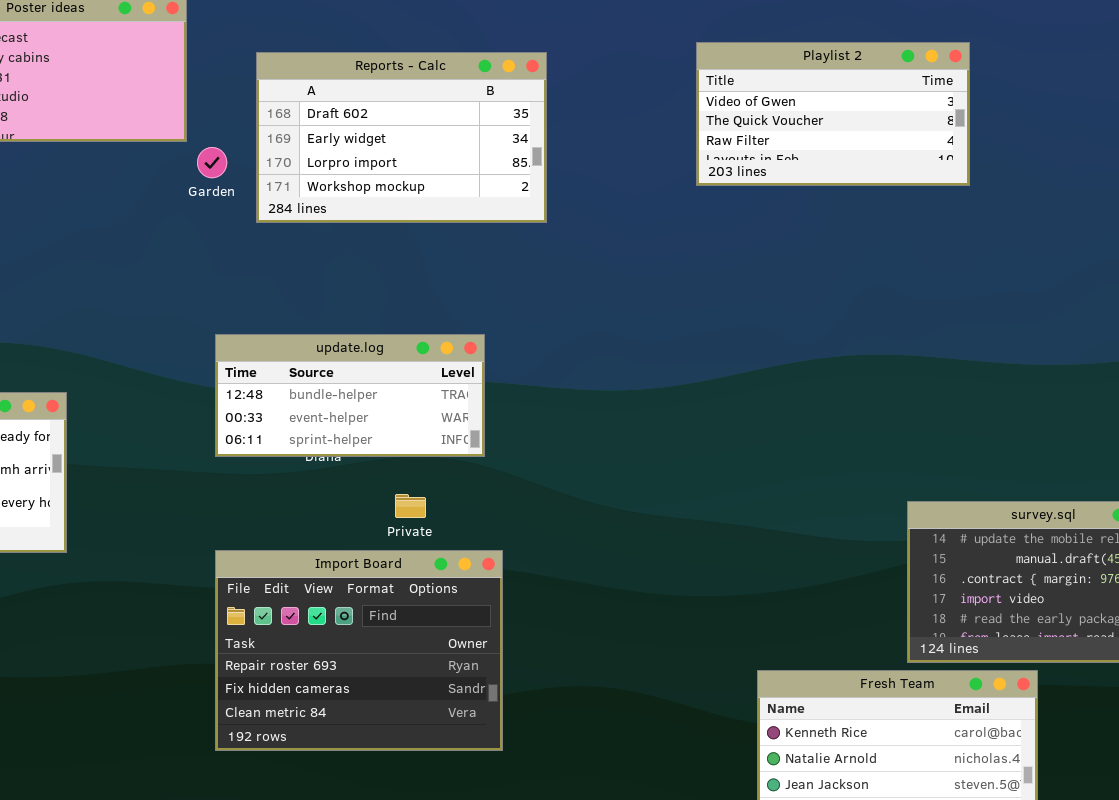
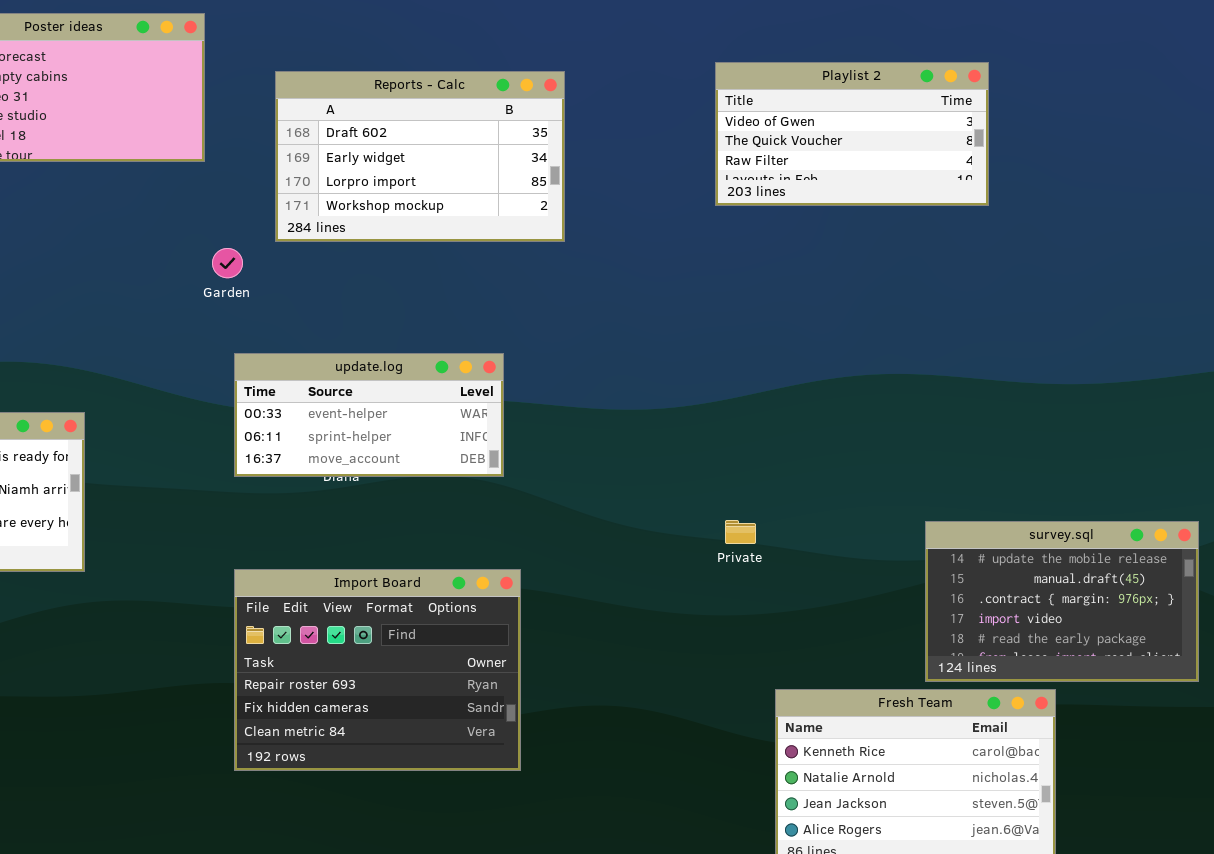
Garden: [197,147,227,178] -> [212,248,243,278], moved
update.log: [215,334,485,457] -> [234,353,504,477], scrolled down 1 row
Private: [395,494,426,518] -> [725,520,756,544], moved

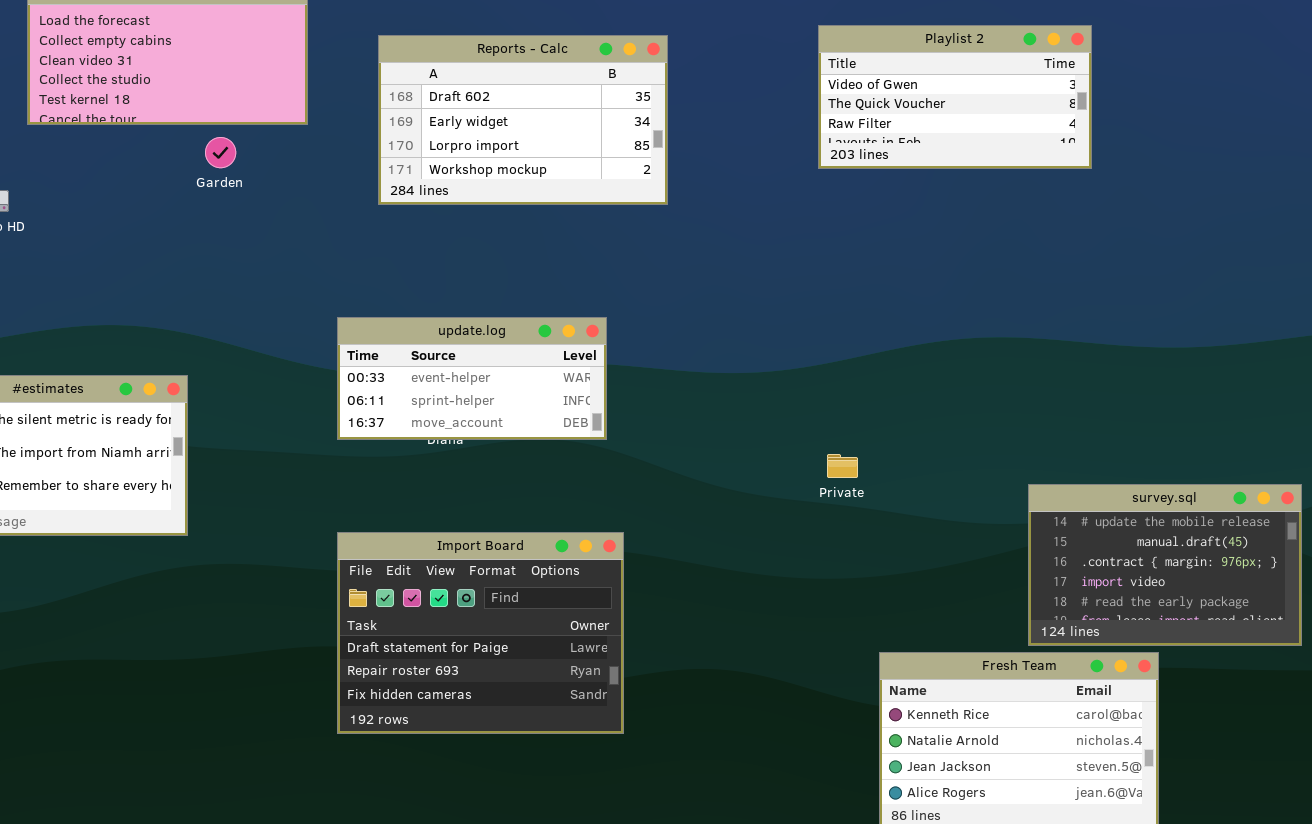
Garden: [212,248,243,278] -> [205,137,236,168], moved
Private: [725,520,756,544] -> [827,454,858,478], moved
Import Board: [234,569,521,771] -> [337,532,624,734], scrolled up 1 row

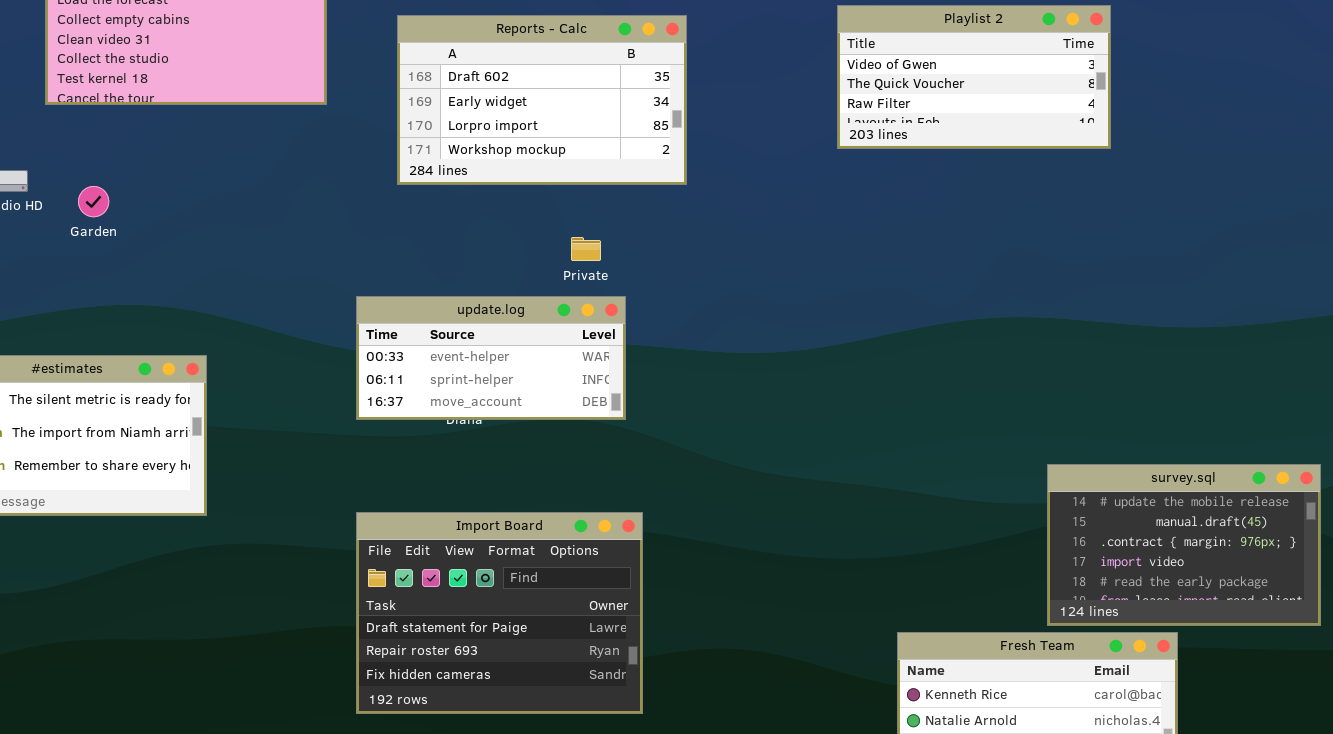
Garden: [205,137,236,168] -> [78,186,109,217], moved
Private: [827,454,858,478] -> [571,237,601,261], moved

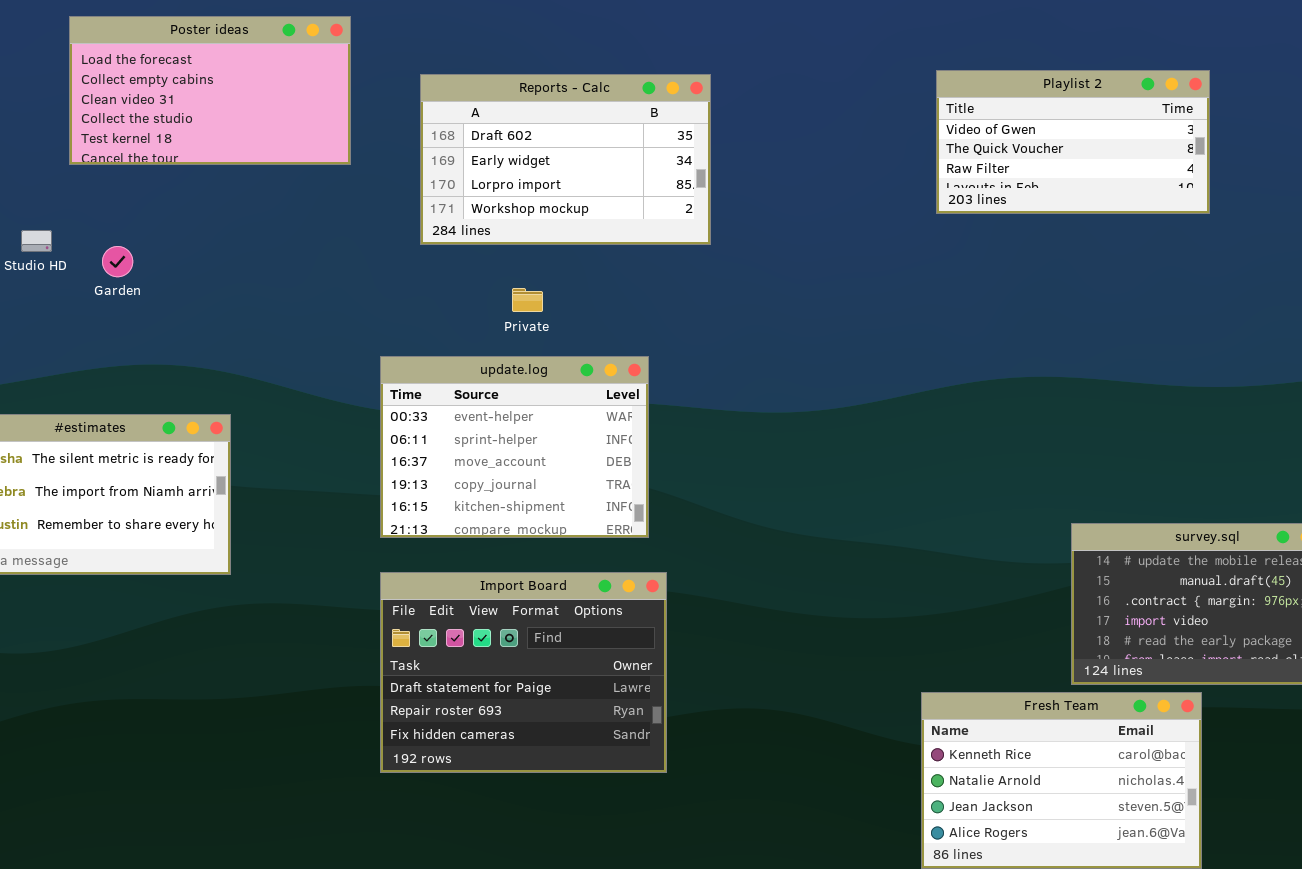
Playlist 2: [837,5,1111,149] -> [936,70,1210,214], moved
Private: [571,237,601,261] -> [512,288,543,312], moved
update.log: [356,296,626,420] -> [380,356,649,538], resized

